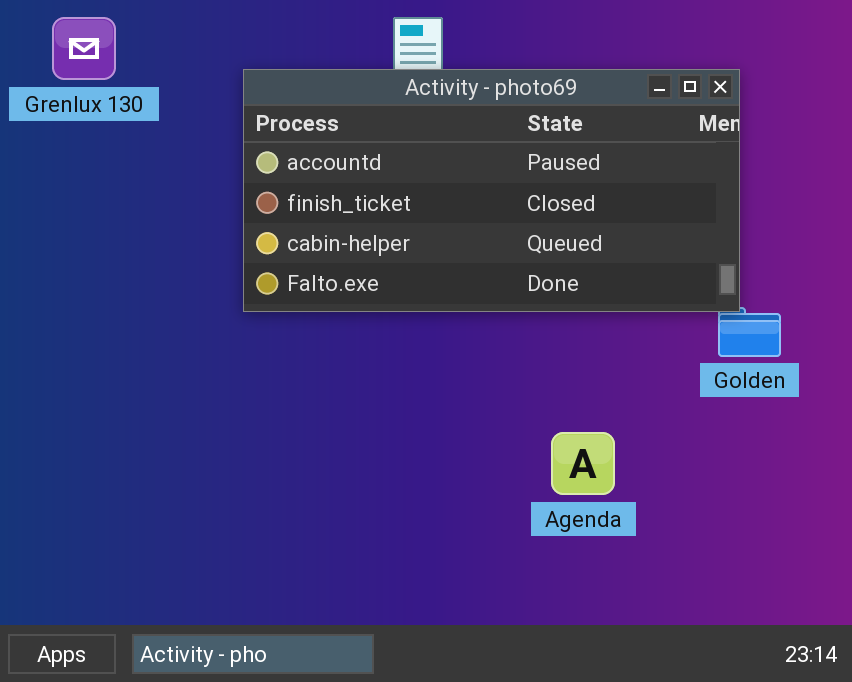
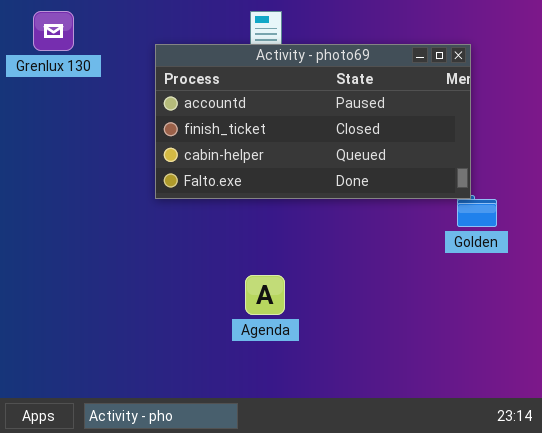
Agenda: [551,432,615,495] -> [245,275,285,315], moved

